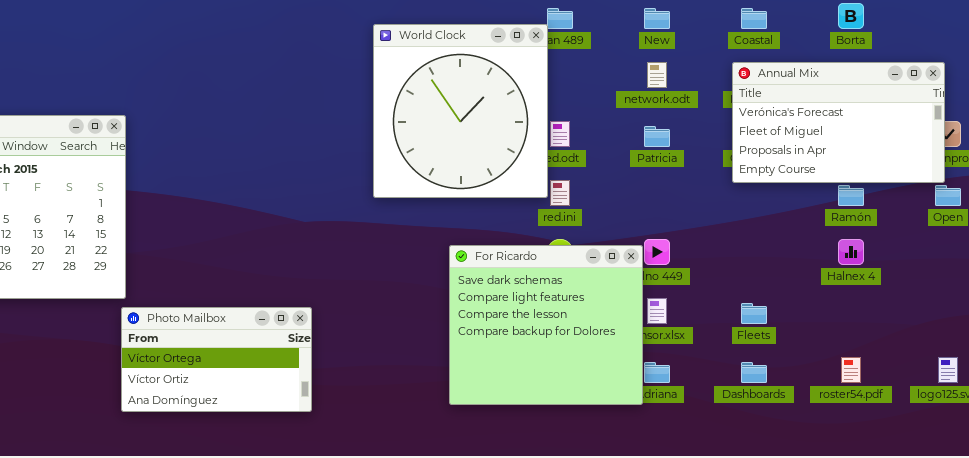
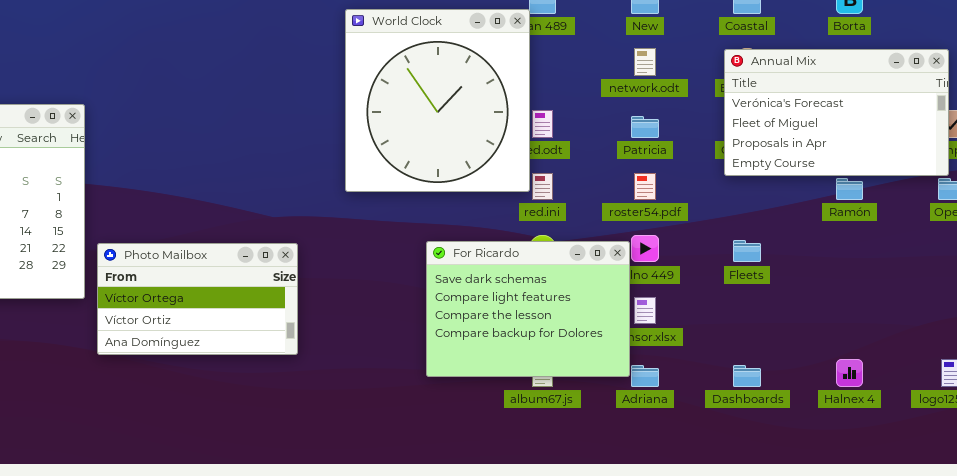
Halnex 4: [838,239,864,265] -> [836,359,863,387], moved
For Ricardo: [449,245,643,405] -> [426,241,630,377], resized
Fleets: [741,303,767,324] -> [733,240,761,262], moved
Photo Mailbox: [121,307,312,412] -> [97,243,298,355], moved
roster54.pdf: [841,357,861,383] -> [634,173,656,200], moved

